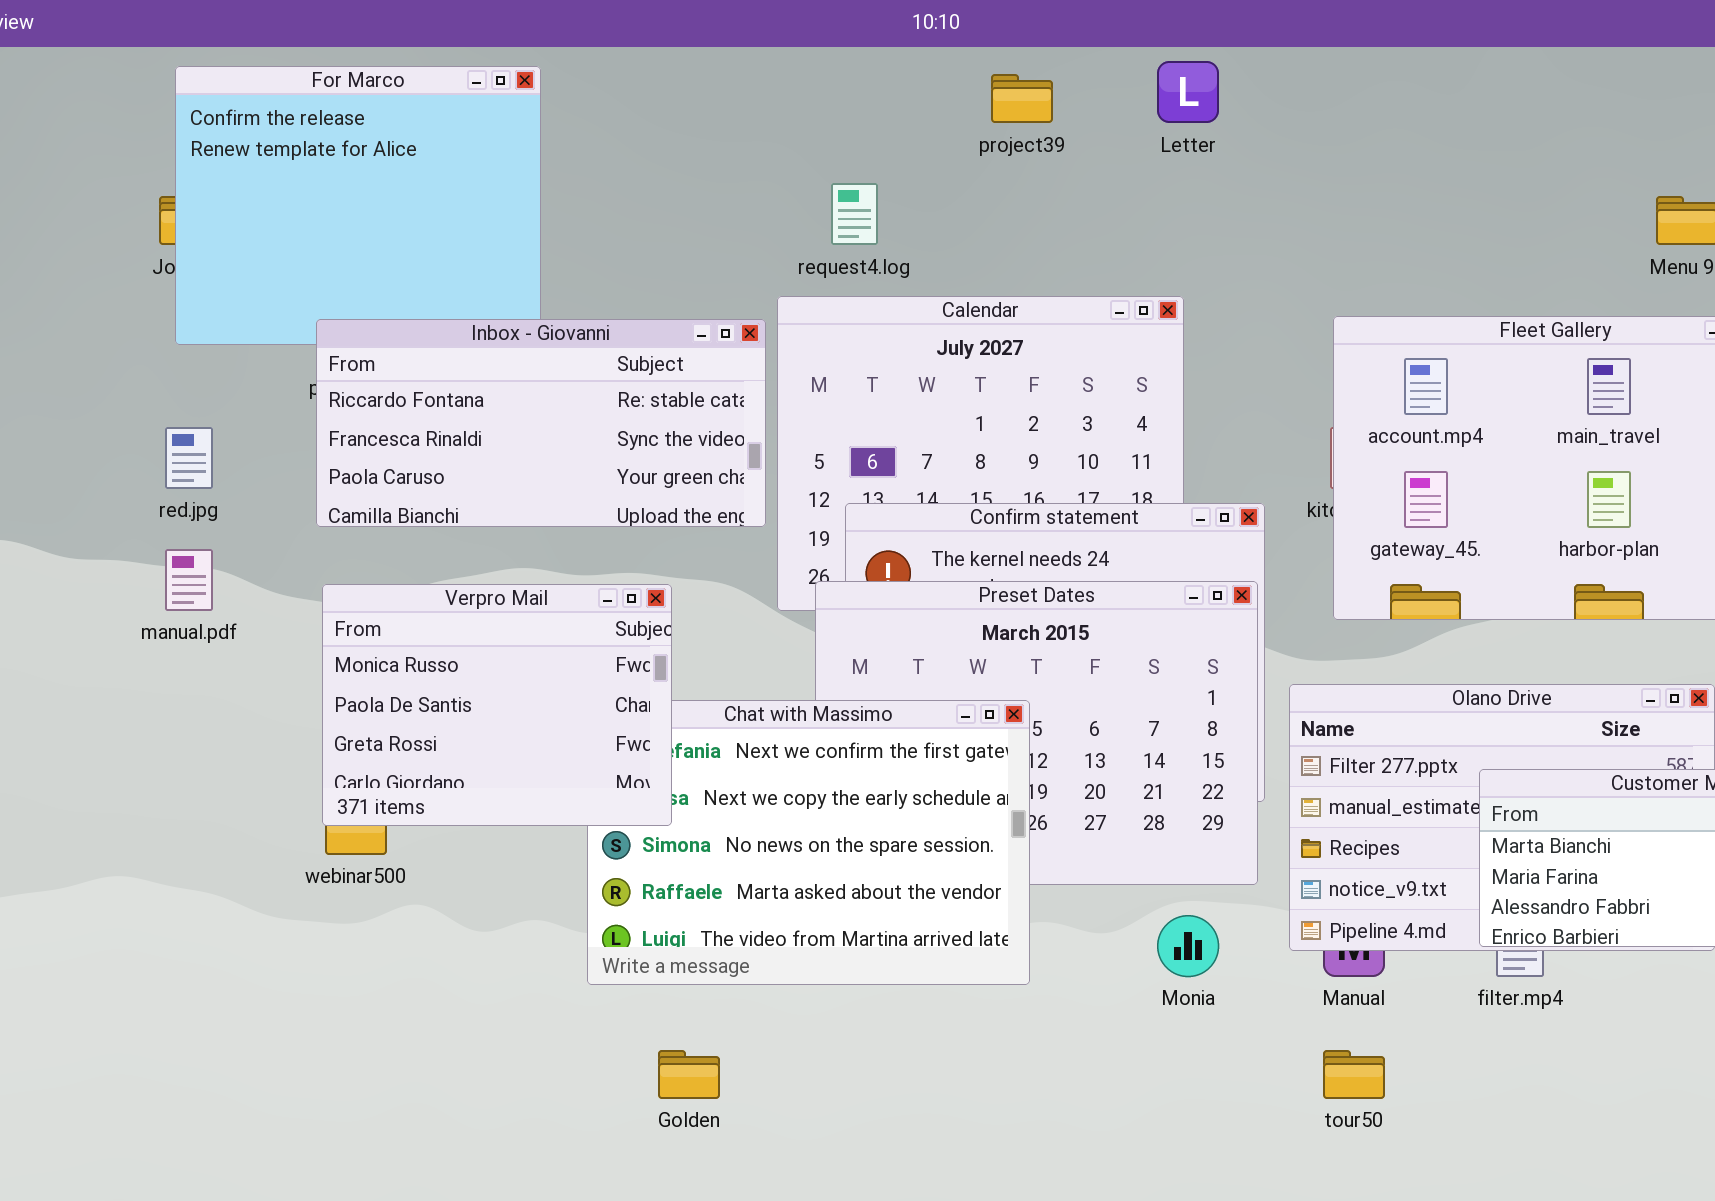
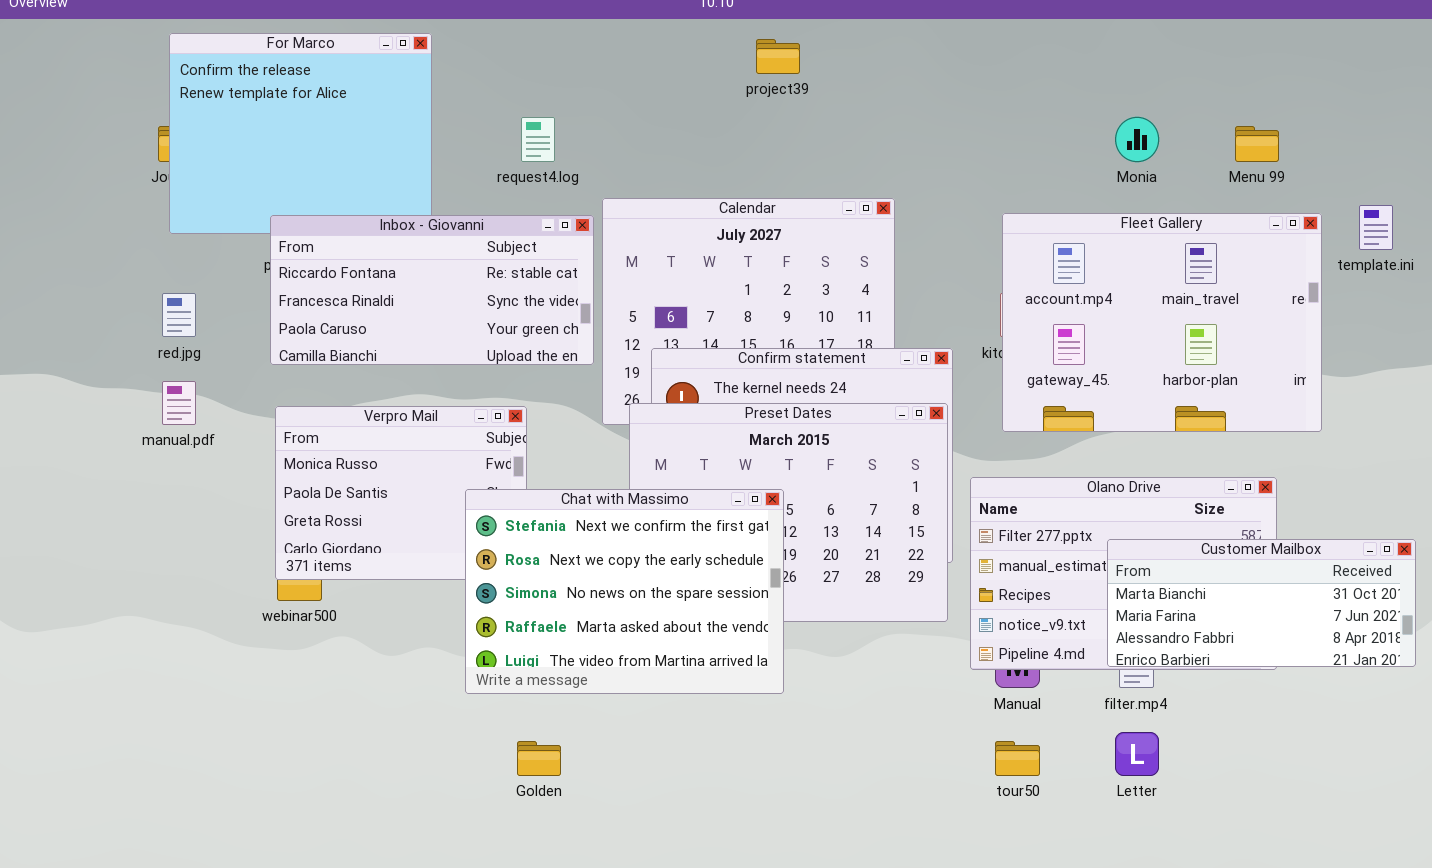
Letter: [1157,61,1219,123] -> [1115,732,1159,776], moved
request4.log: [831,183,878,245] -> [521,117,555,162], moved
Chat with Massimo: [587,700,1030,985] -> [465,489,784,694], raised
Monia: [1157,915,1219,977] -> [1115,117,1159,162], moved

